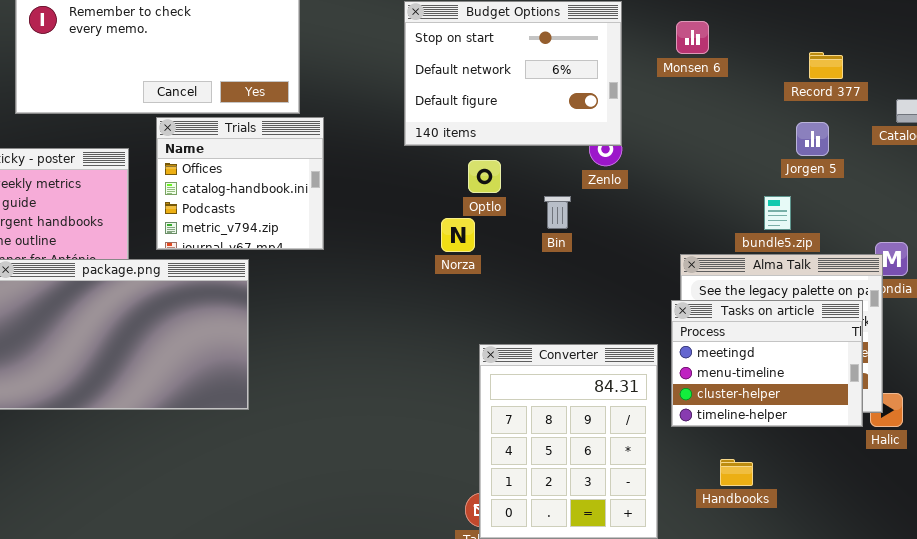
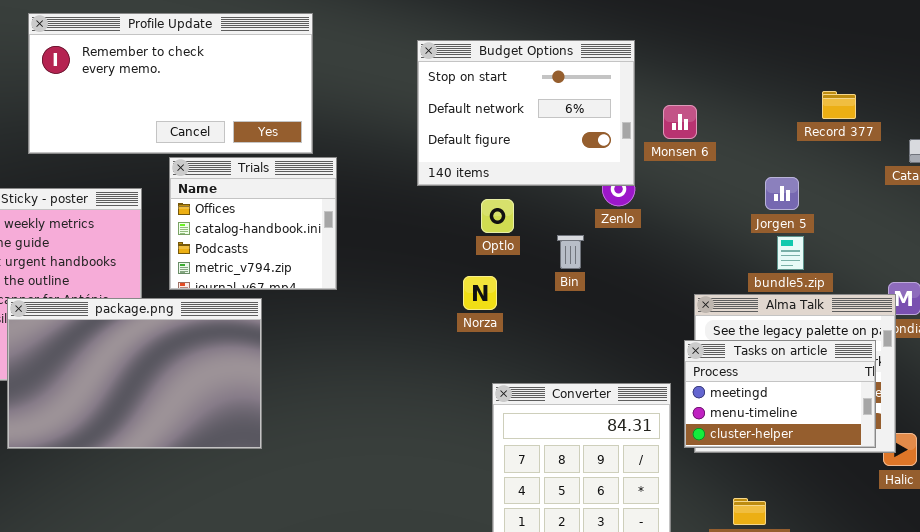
Monsen 6: [676,21,709,54] -> [663,105,697,139], moved
Jorgen 5: [796,122,829,156] -> [765,177,799,210], moved
Norza: [441,218,475,252] -> [463,276,497,310], moved
Tasks on article: [671,300,863,427] -> [684,340,876,448], resized

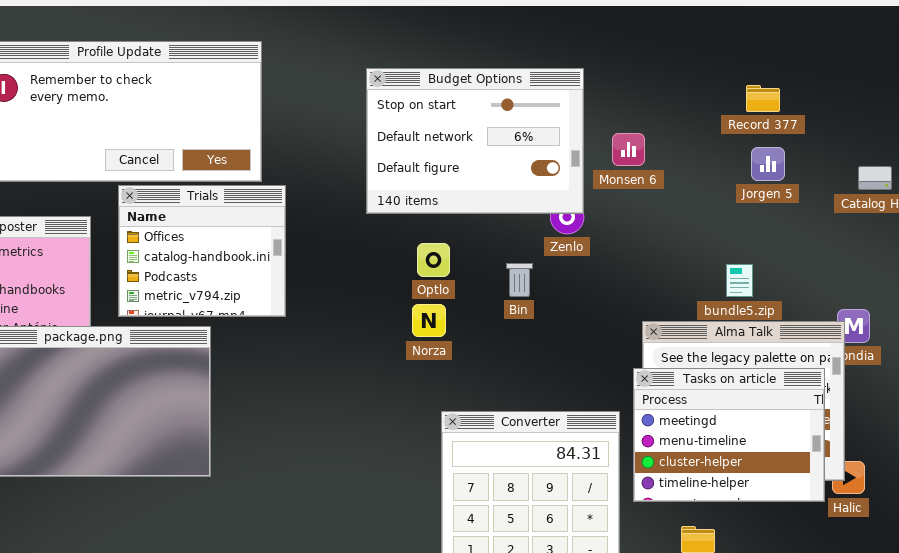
Record 377: [822,91,856,119] -> [746,85,780,112], moved
Jorgen 5: [765,177,799,210] -> [751,147,785,181], moved
Optlo: [481,199,514,233] -> [417,243,450,277], moved
Tasks on article: [684,340,876,448] -> [633,368,825,502], resized

